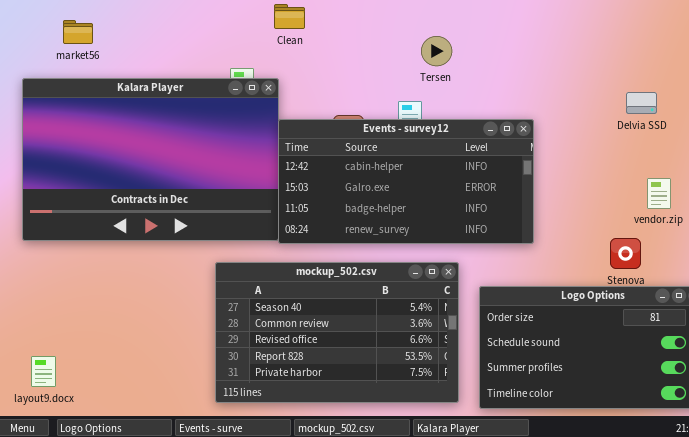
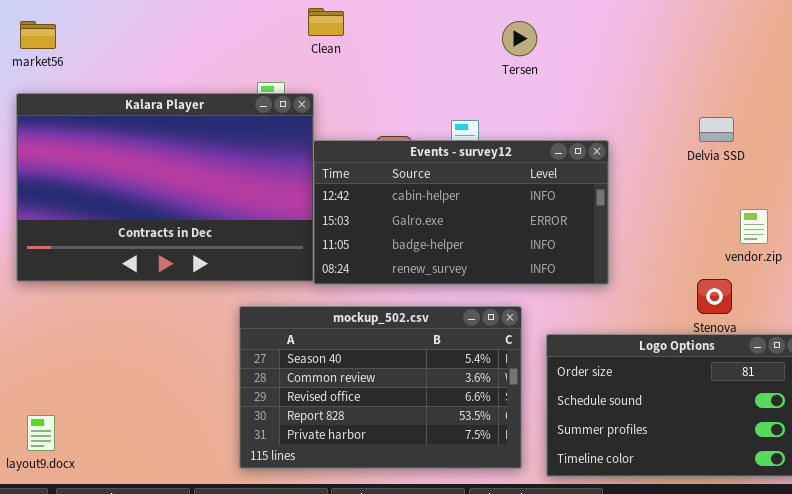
market56: [63,20,93,44] -> [20,21,56,49], moved
Tersen: [421,36,452,66] -> [502,21,537,56], moved
Delvia SSD: [626,92,657,114] -> [699,117,734,142], moved

